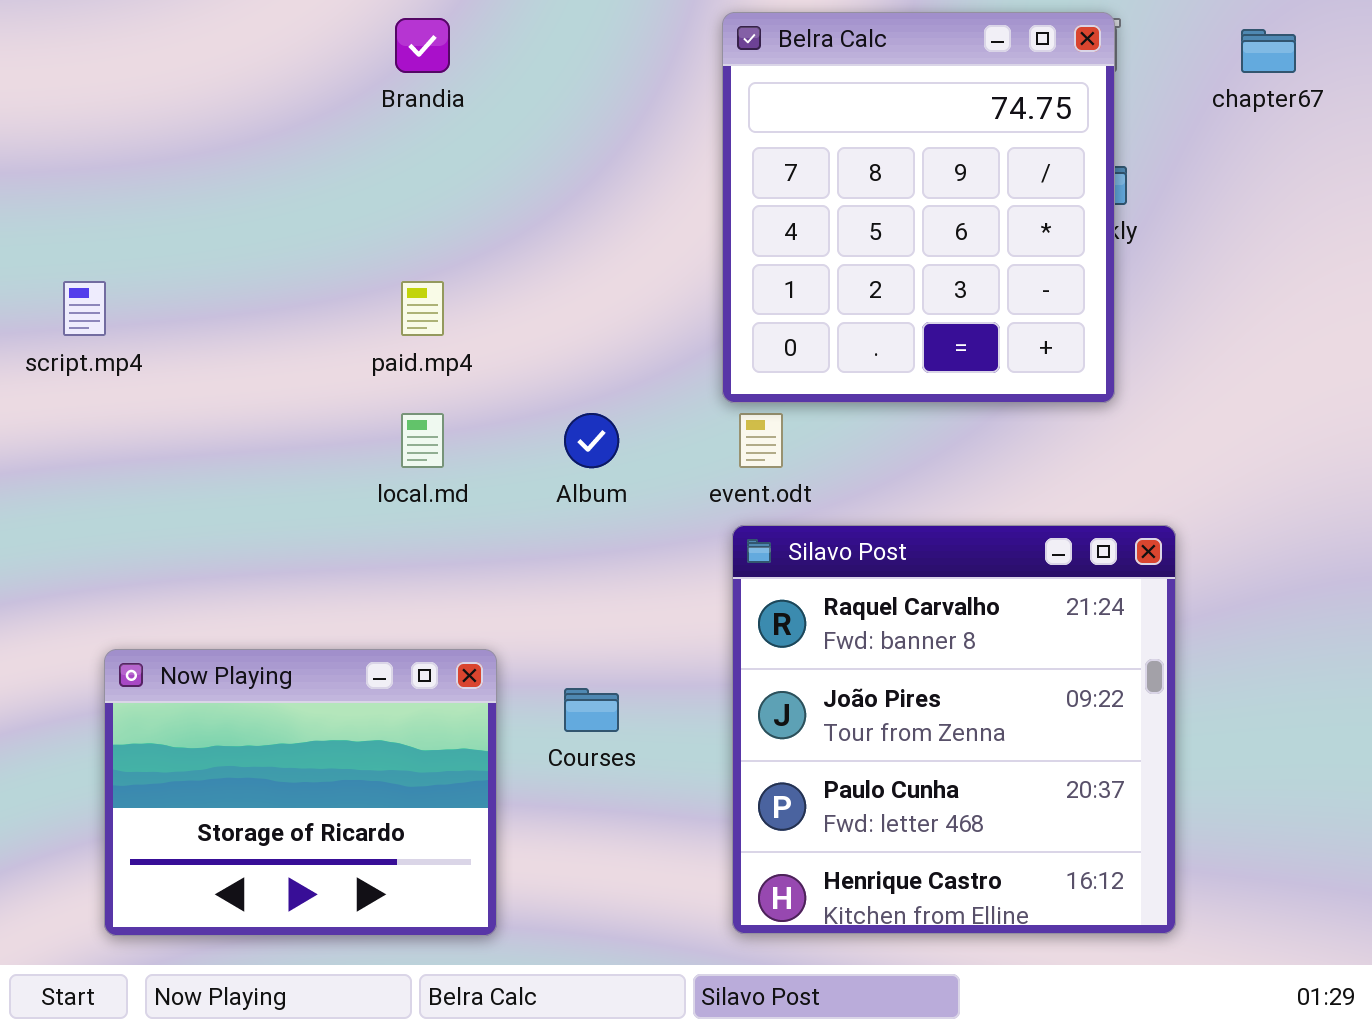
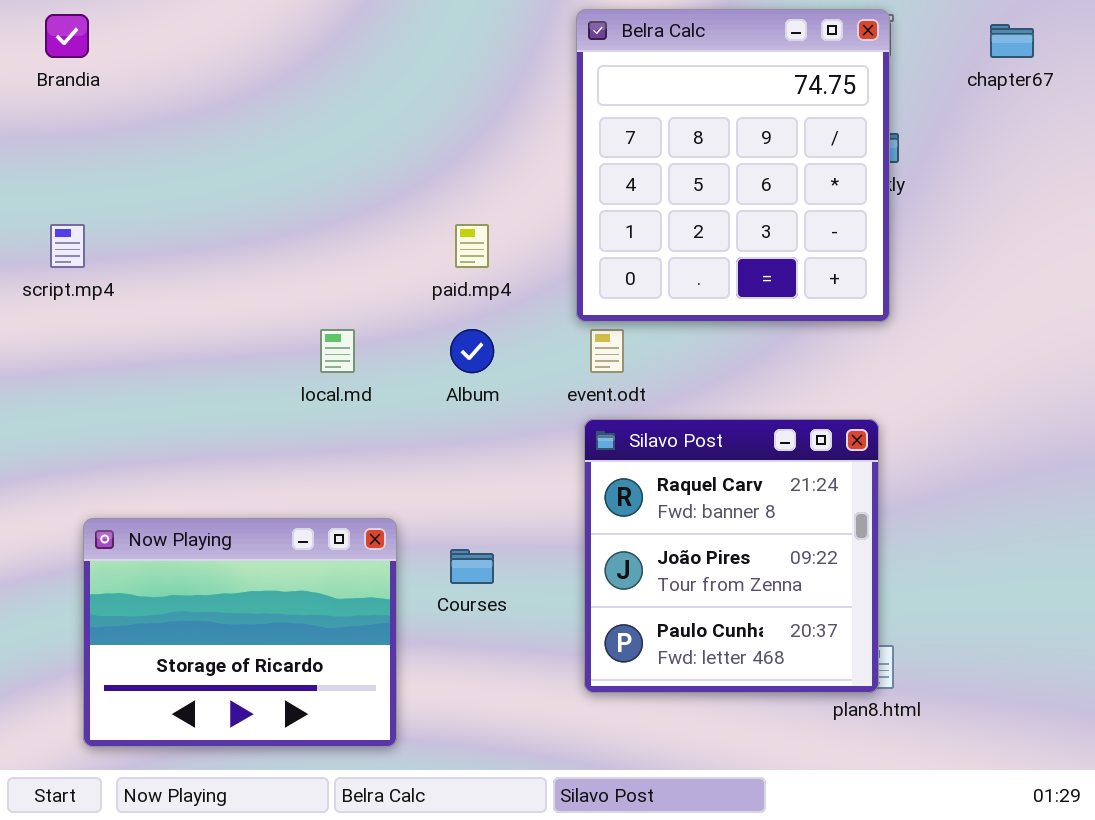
Brandia: [395,18,450,73] -> [45,14,89,58], moved
paid.mp4: [401,281,444,336] -> [455,224,489,268], moved
Silavo Post: [732,525,1176,934] -> [584,419,879,693], resized

